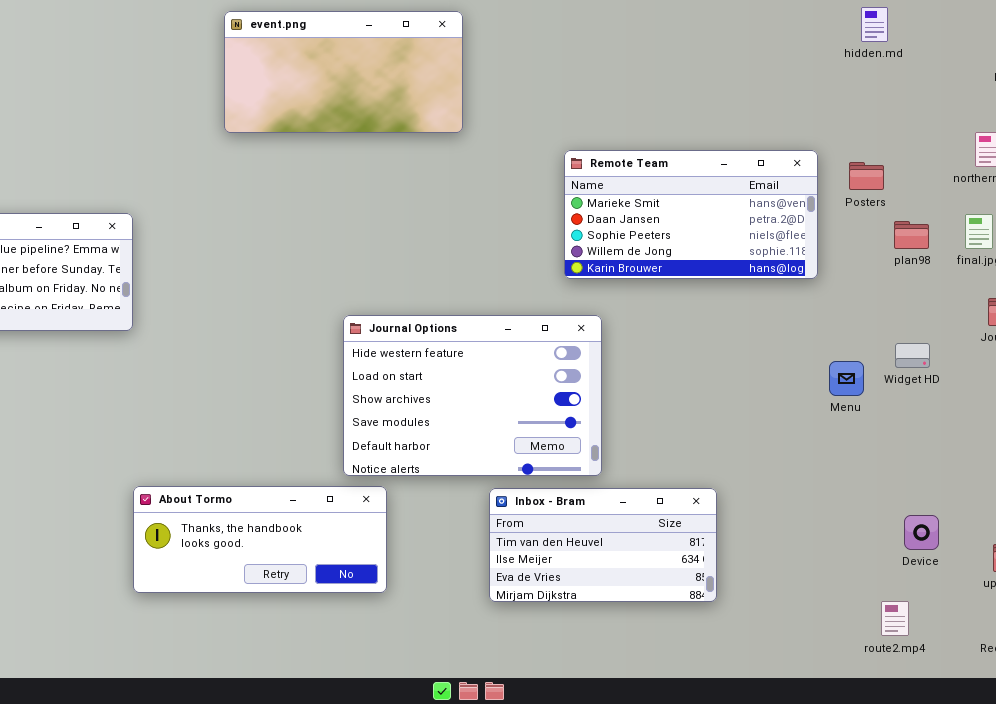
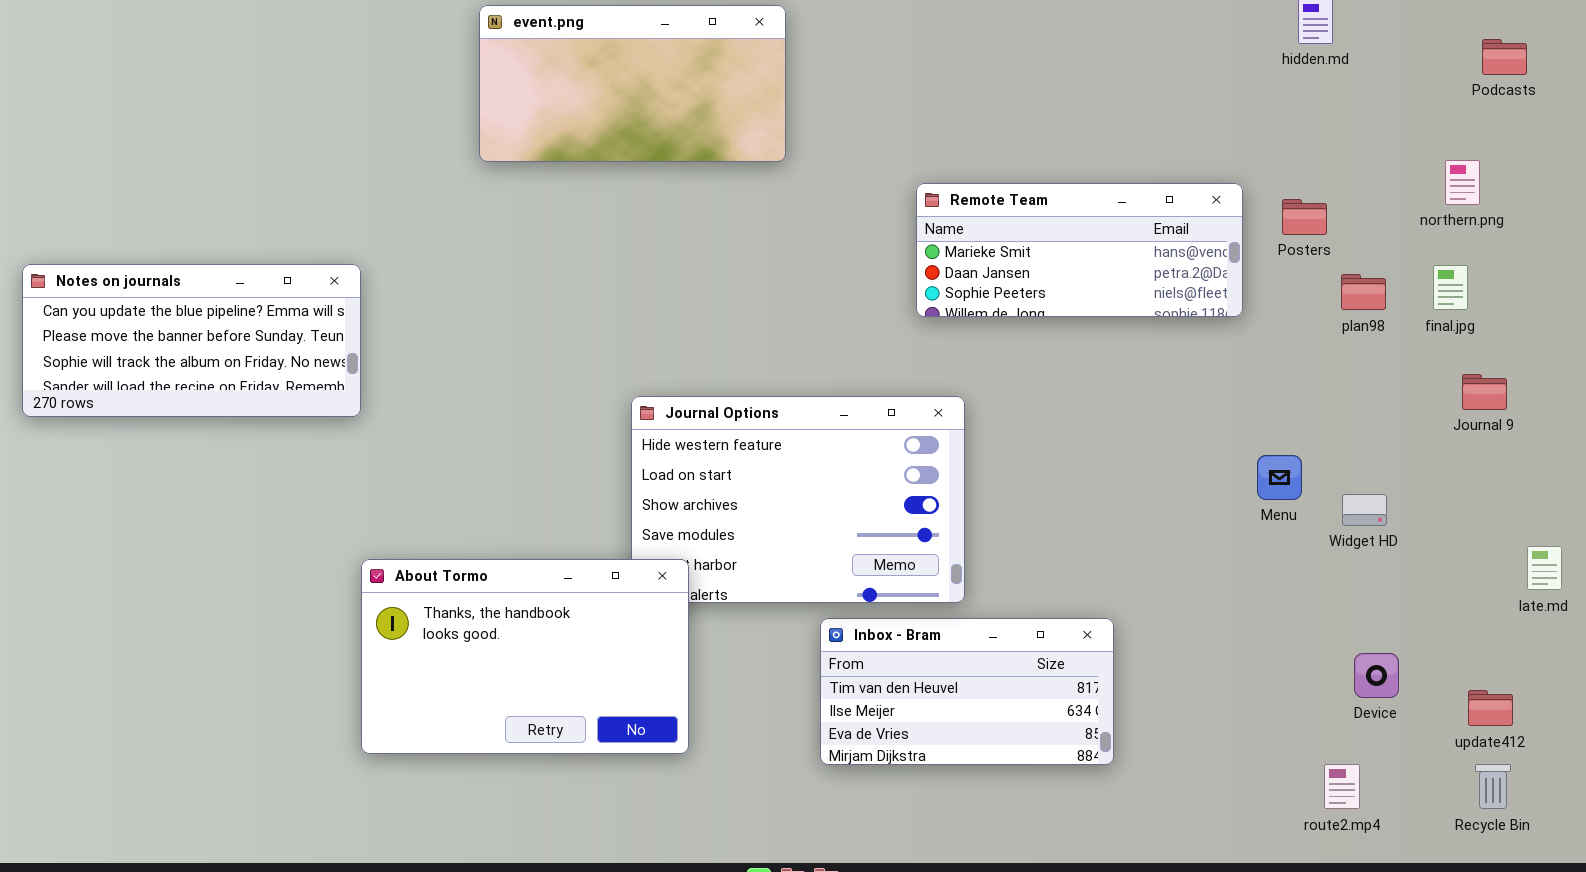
Remote Team: [564,150,818,279] -> [916,183,1243,317], resized
Widget HD: [895,343,930,368] -> [1342,494,1387,526], moved
About Tormo: [133,486,387,593] -> [361,559,689,754], resized

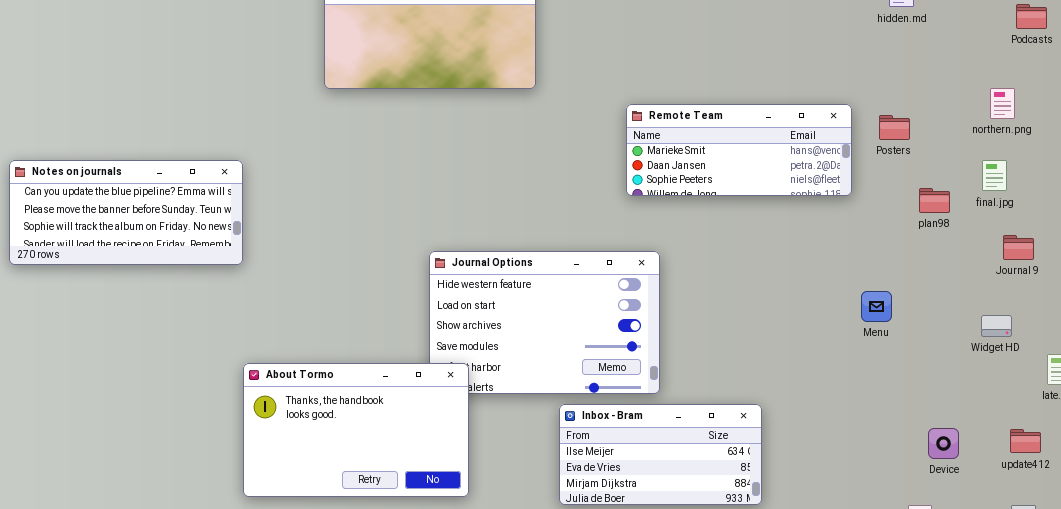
plan98: [1341,274,1386,310] -> [919,188,950,213], moved
Widget HD: [1342,494,1387,526] -> [981,315,1012,337], moved
Inbox - Bram: [820,618,1114,765] -> [559,404,762,505], scrolled down 1 row
update412: [1468,690,1513,726] -> [1010,429,1041,453], moved

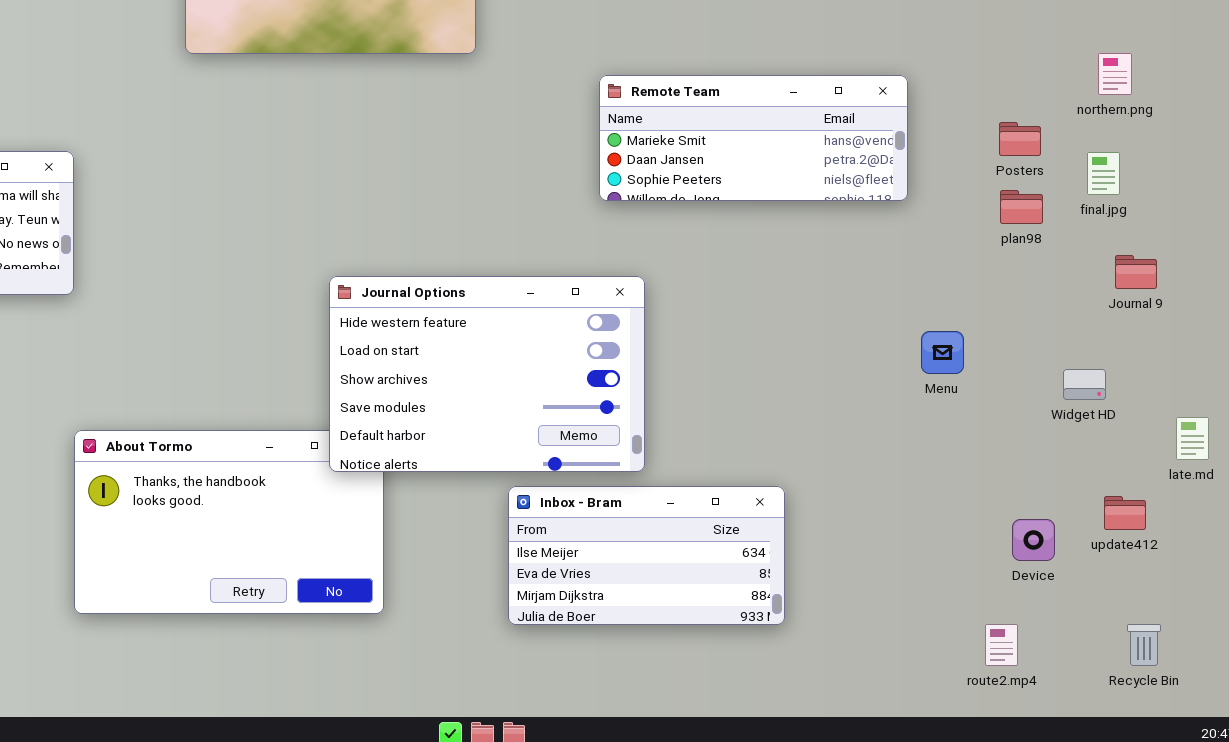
Posters: [879,115,910,140] -> [999,122,1041,156], moved
Journal Options: [429,251,660,394] -> [329,276,645,472], raised
Widget HD: [981,315,1012,337] -> [1063,369,1106,400], moved
update412: [1010,429,1041,453] -> [1104,496,1146,530], moved

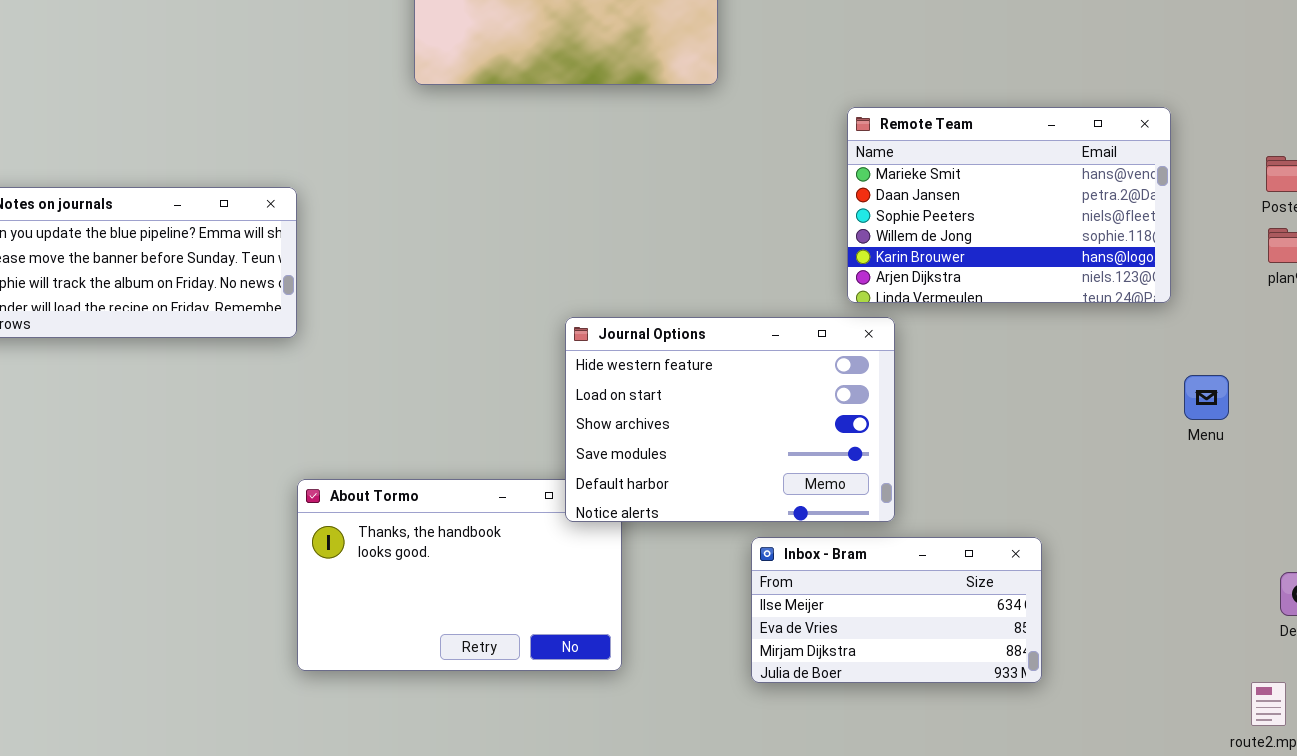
Remote Team: [599,75,908,201] -> [847,107,1171,303], resized

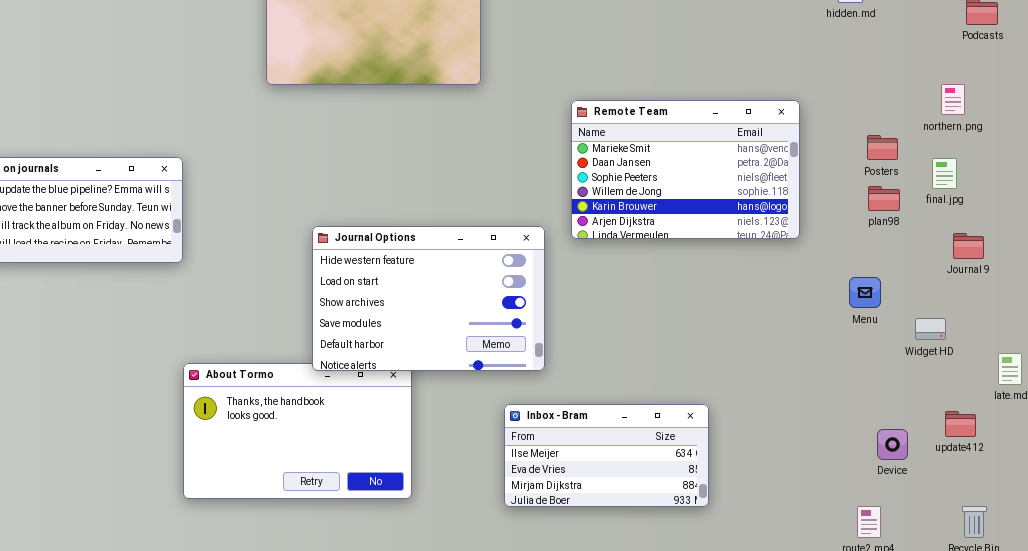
Journal Options: [565,317,895,522] -> [312,226,545,371], moved
Menu: [1184,375,1229,420] -> [849,277,881,308], moved

